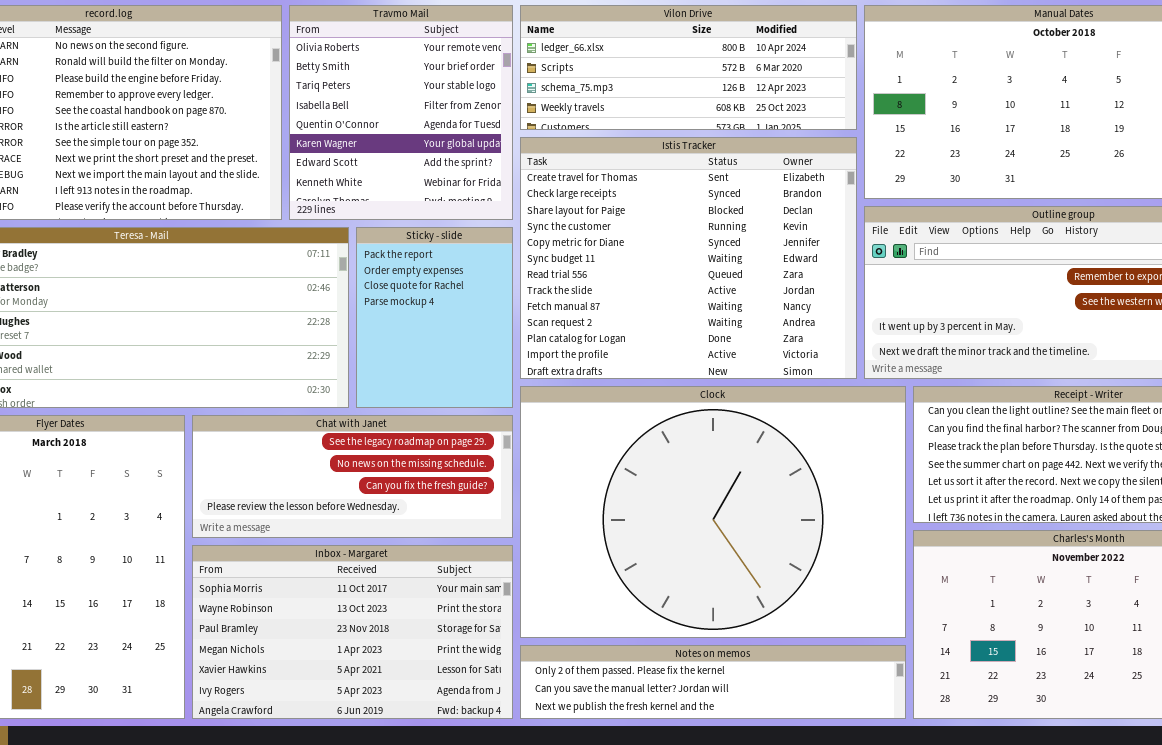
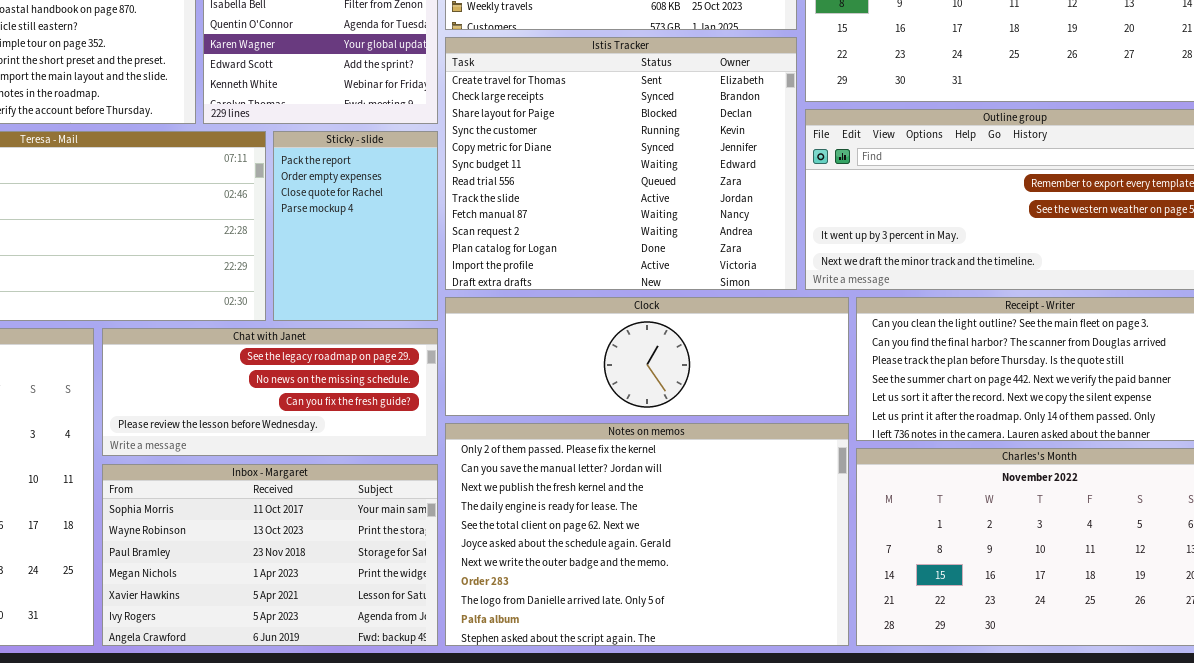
Clock: [520,386,906,638] -> [445,297,849,416], resized
Notes on memos: [520,645,906,719] -> [445,423,849,646], resized

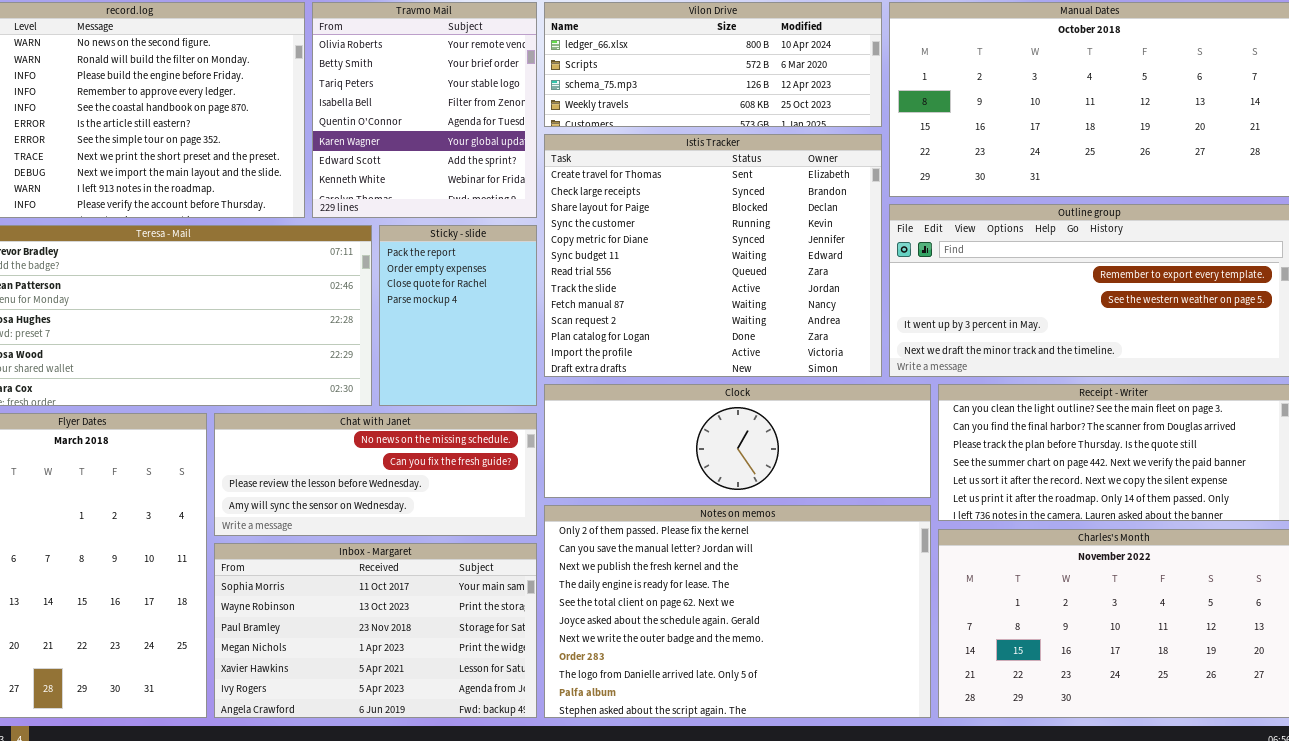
Chat with Janet: [102,328,438,456] -> [214,413,537,536], scrolled down 1 row

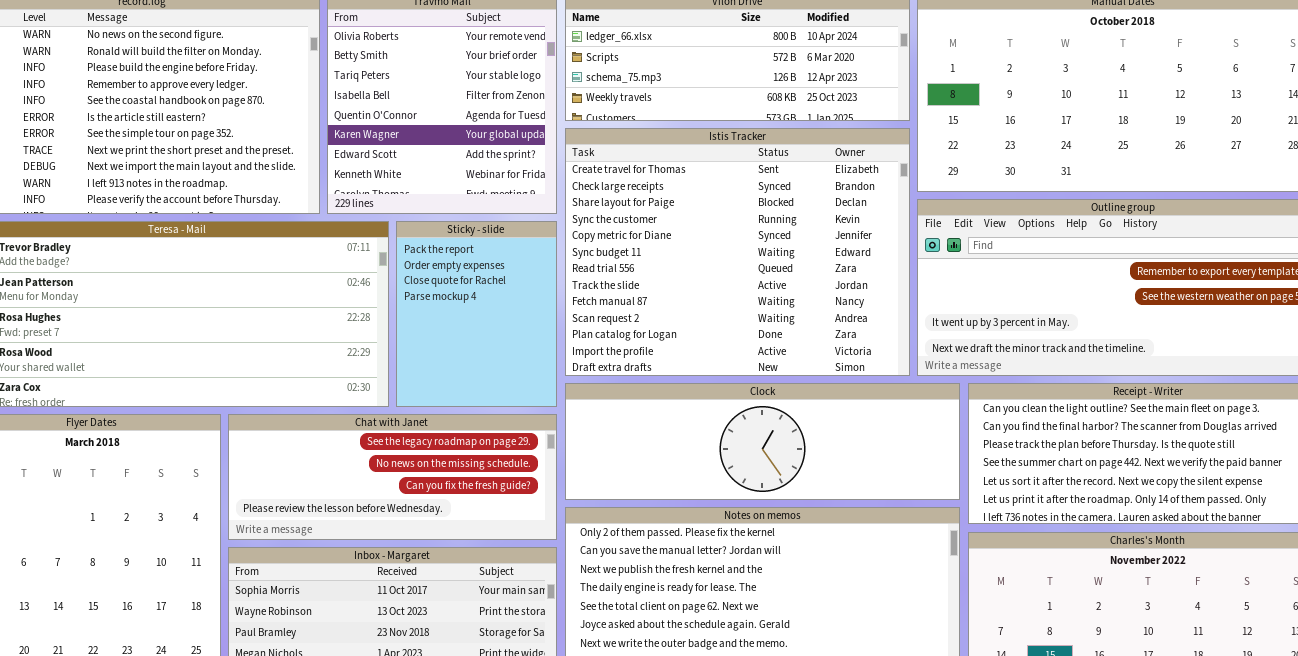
Chat with Janet: [214,413,537,536] -> [228,414,557,540], scrolled up 1 row

